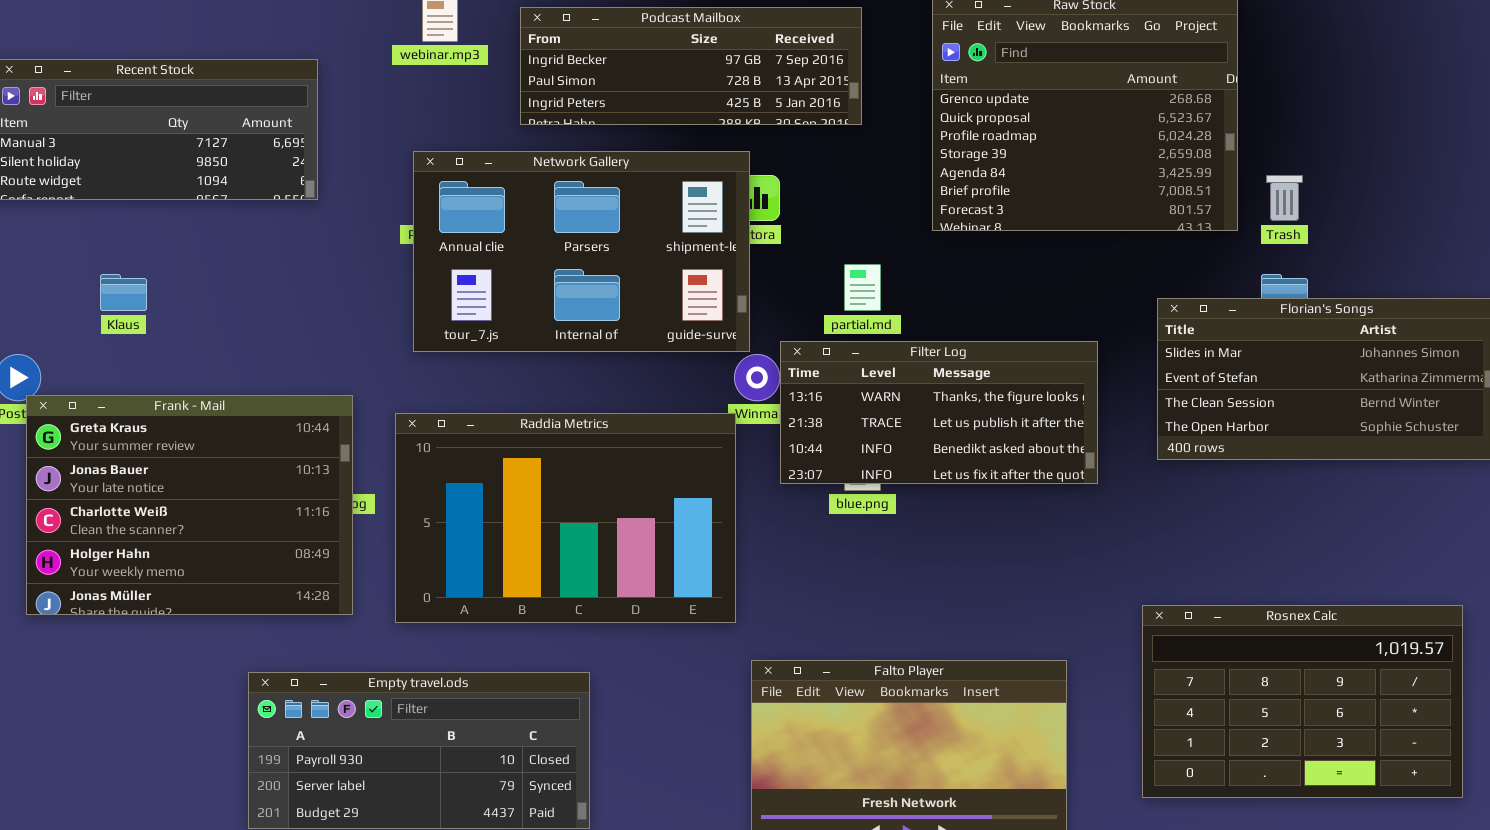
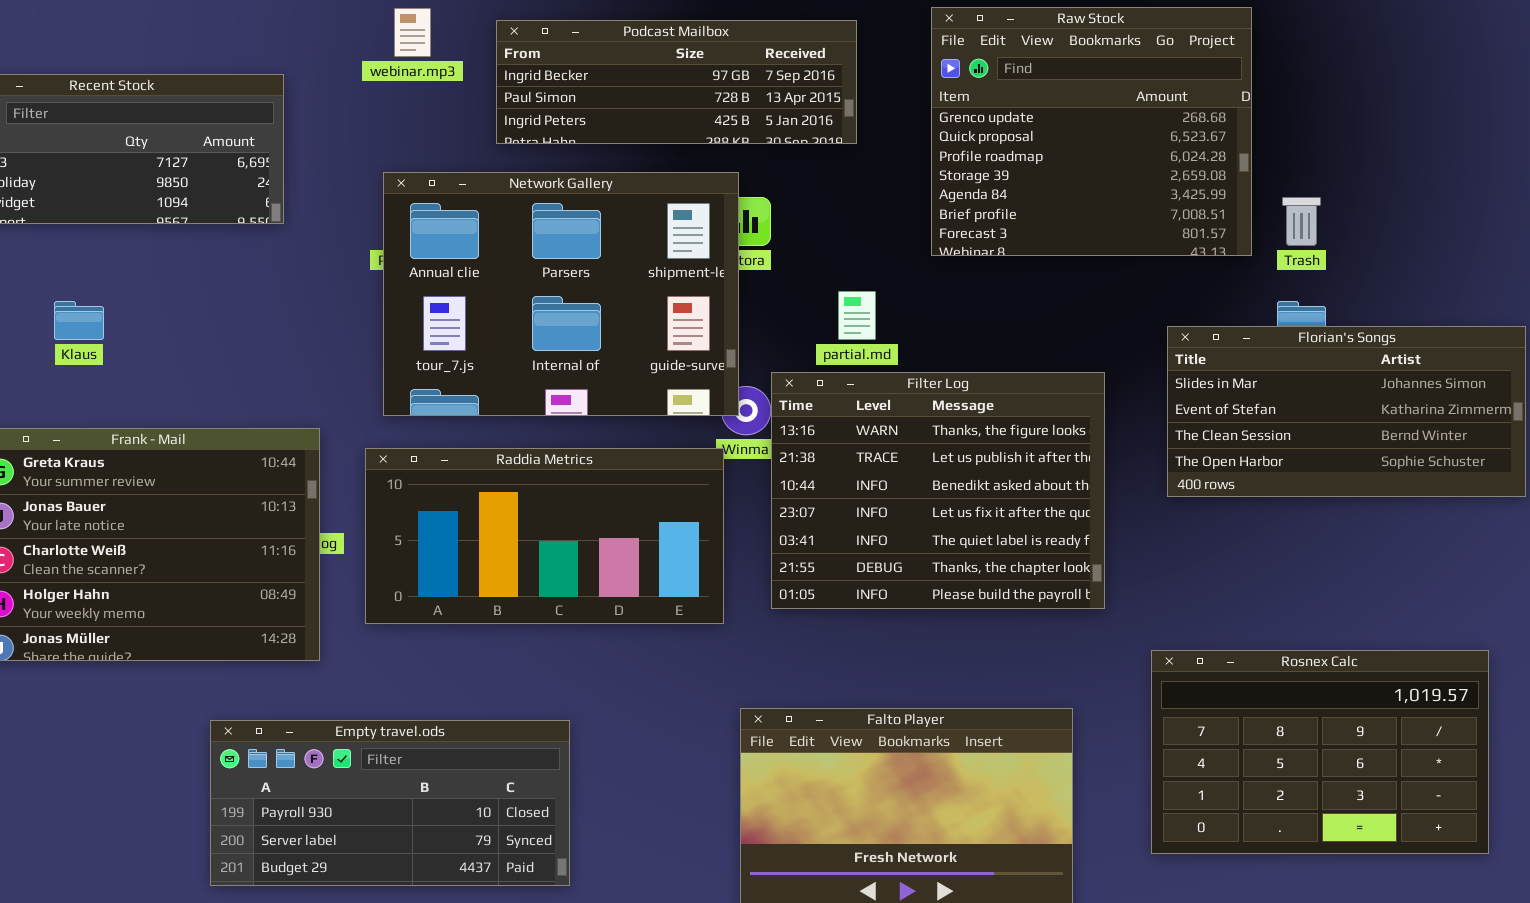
Network Gallery: [413,151,750,352] -> [383,172,739,416], resized
Filter Log: [780,341,1098,484] -> [771,372,1105,609], resized
Raddia Metrics: [395,413,736,623] -> [365,448,724,624], resized

